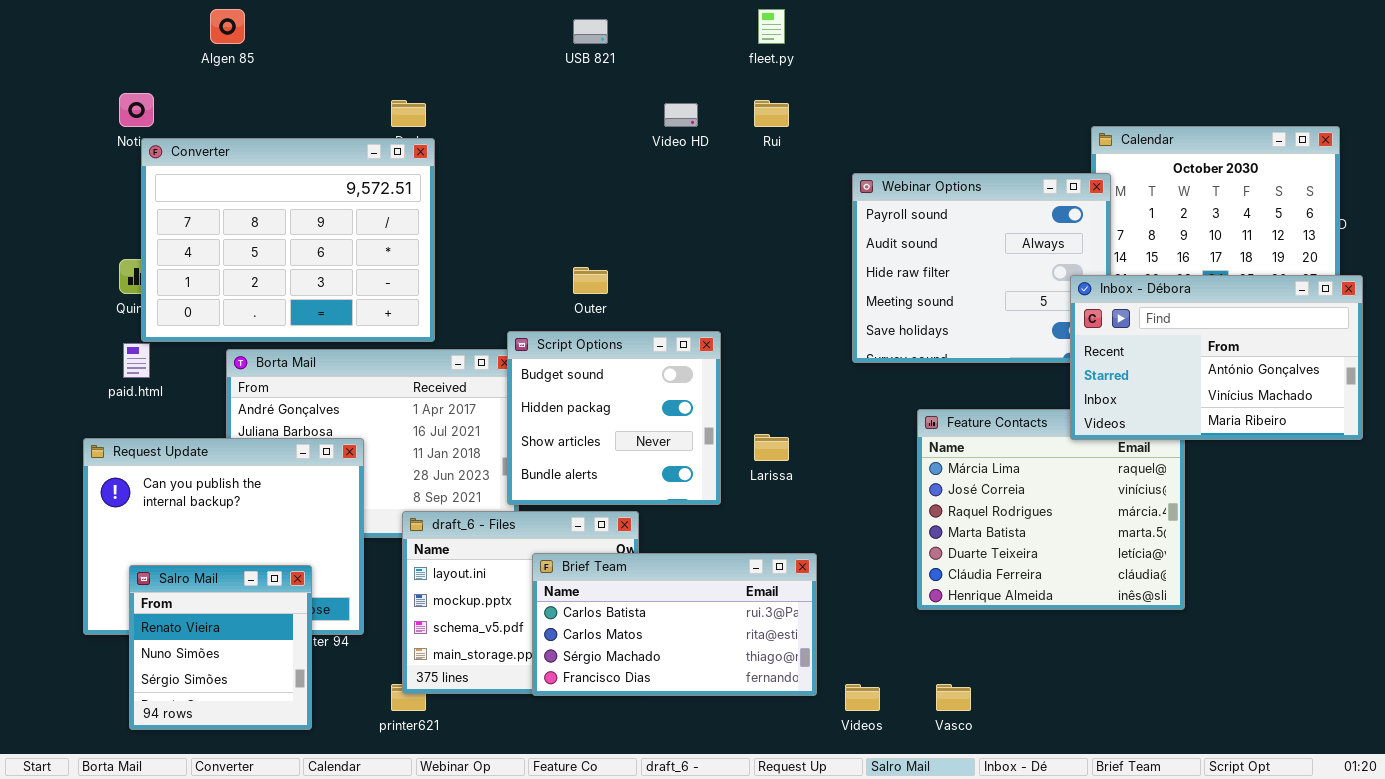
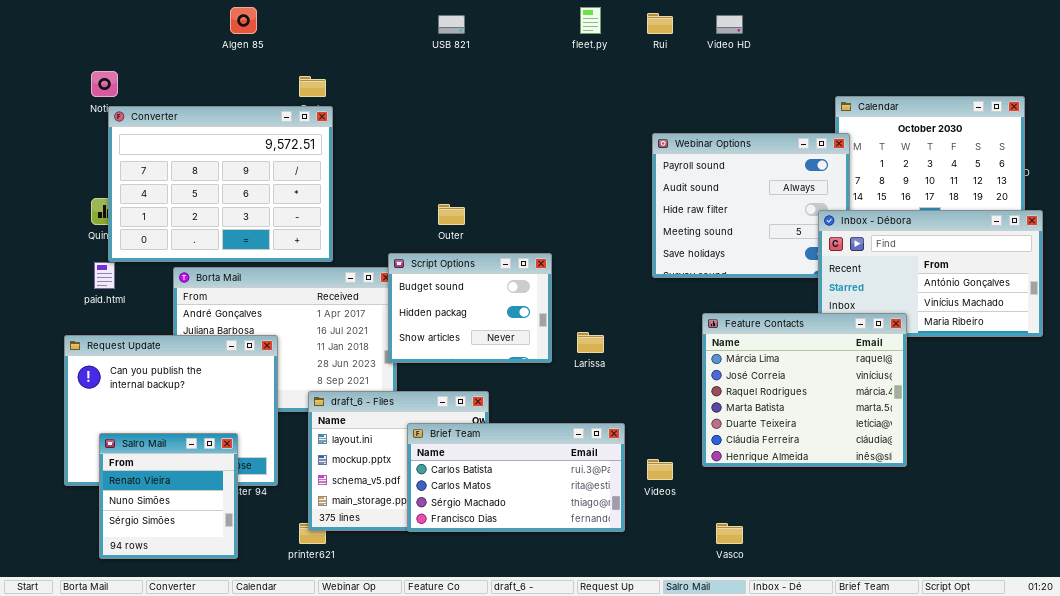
Algen 85: [210,9,245,44] -> [230,7,257,34], moved
Rui: [754,100,789,127] -> [647,13,673,34], moved
Video HD: [664,103,698,127] -> [716,15,743,34], moved
Script Options: [507,331,721,505] -> [388,253,552,363], resized
Feature Contacts: [917,409,1185,610] -> [702,313,907,467], raised
Videos: [845,684,880,711] -> [647,459,673,480], moved

